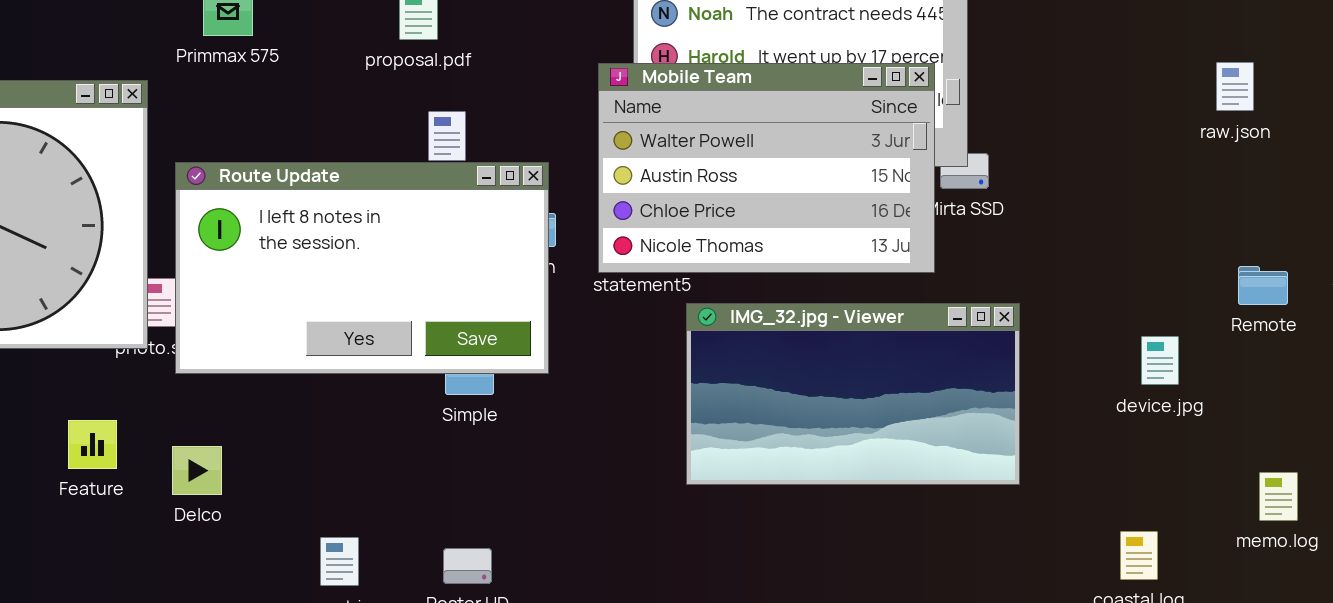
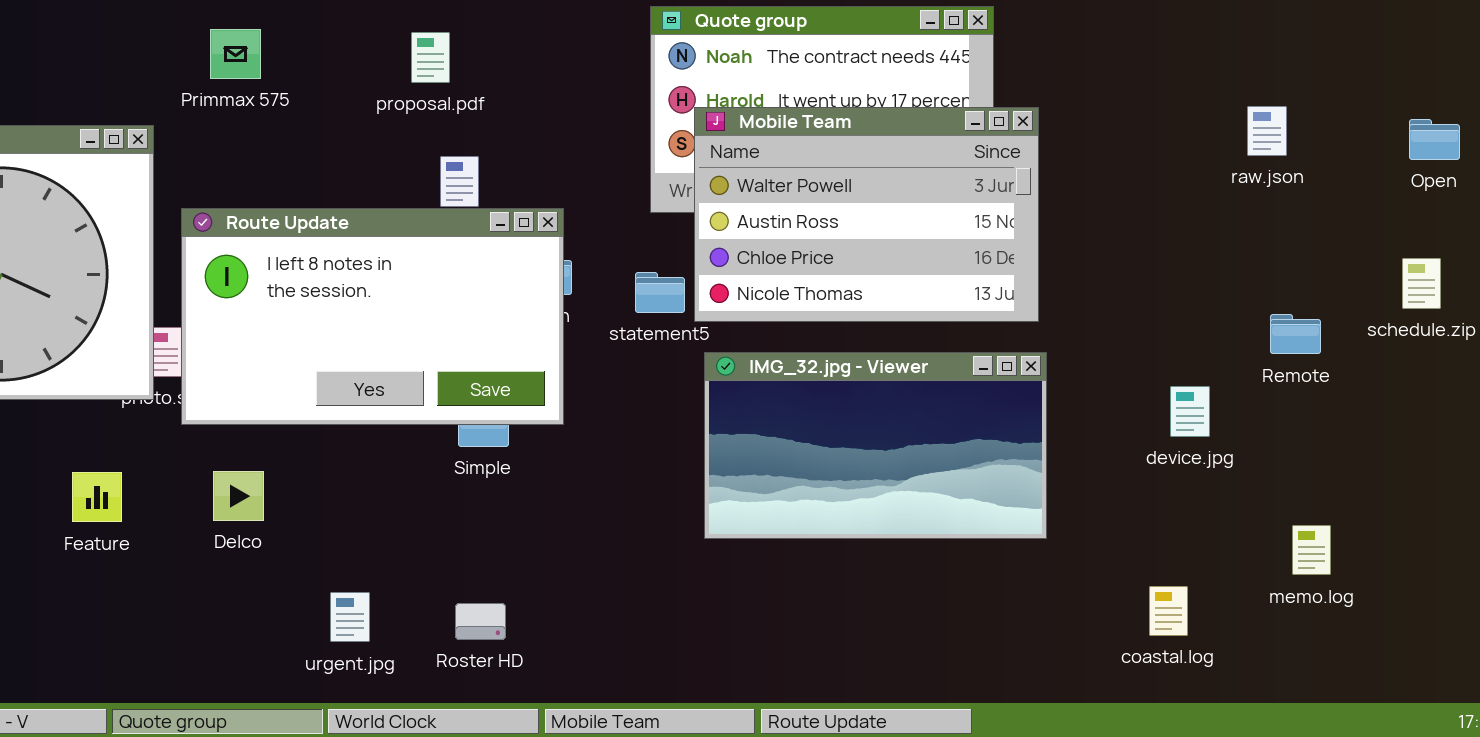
Mobile Team: [598,63,935,273] -> [694,107,1039,322], moved
Delco: [172,446,222,495] -> [213,471,264,521], moved

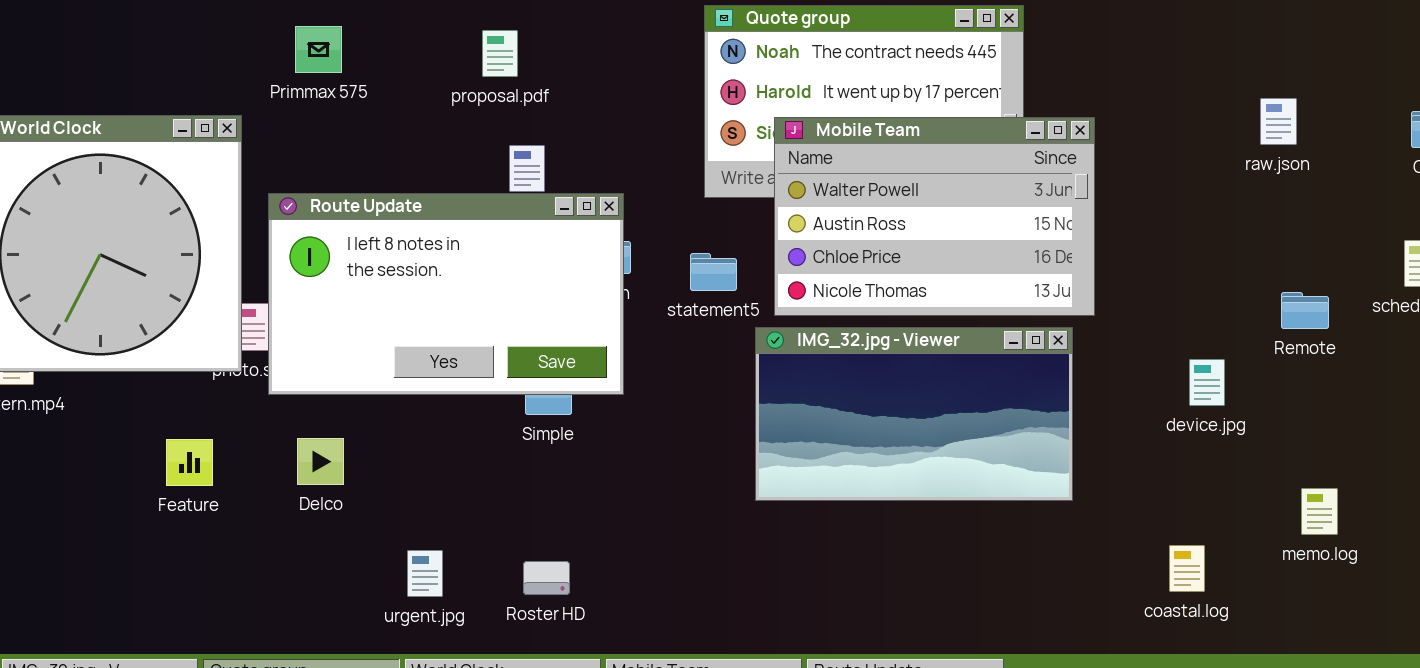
Mobile Team: [694,107,1039,322] -> [774,117,1095,316], moved

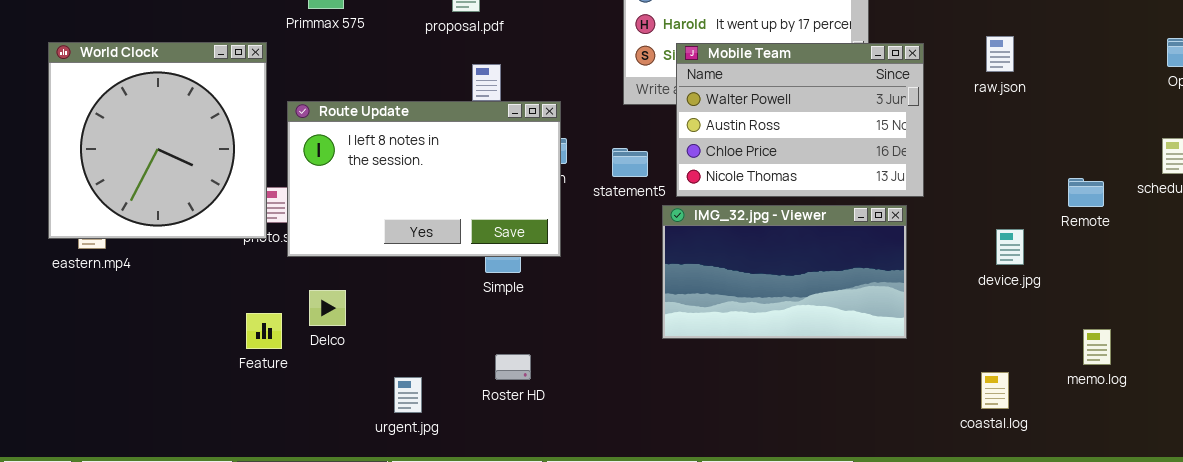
raw.json: [1260,98,1297,145] -> [986,36,1014,72], moved
Feature: [166,439,213,486] -> [246,313,282,349], moved
Roster HD: [523,561,570,595] -> [495,354,531,380], moved

